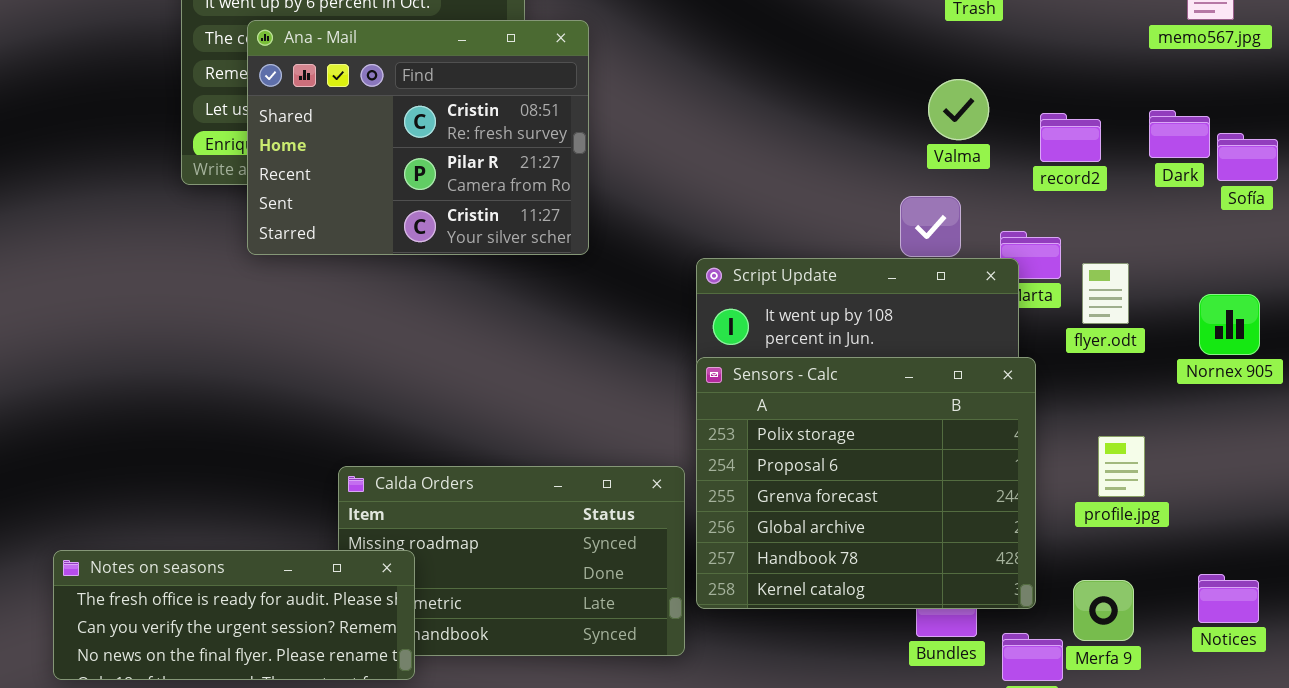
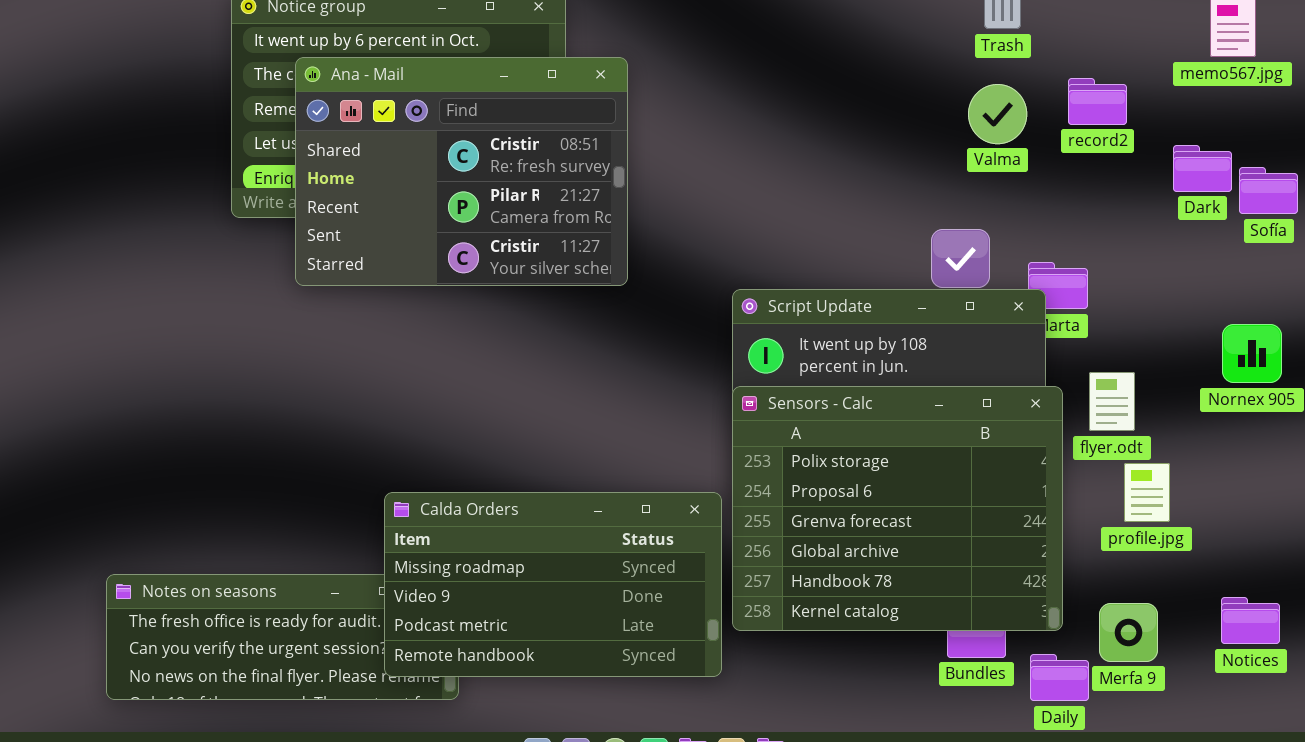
Valma: [928,79,989,140] -> [968,84,1027,144], moved
record2: [1040,113,1101,162] -> [1068,78,1127,125], moved
flyer.odt: [1082,263,1129,324] -> [1089,372,1135,431], moved
Calda Orders: [338,466,685,656] -> [384,492,722,677], raised

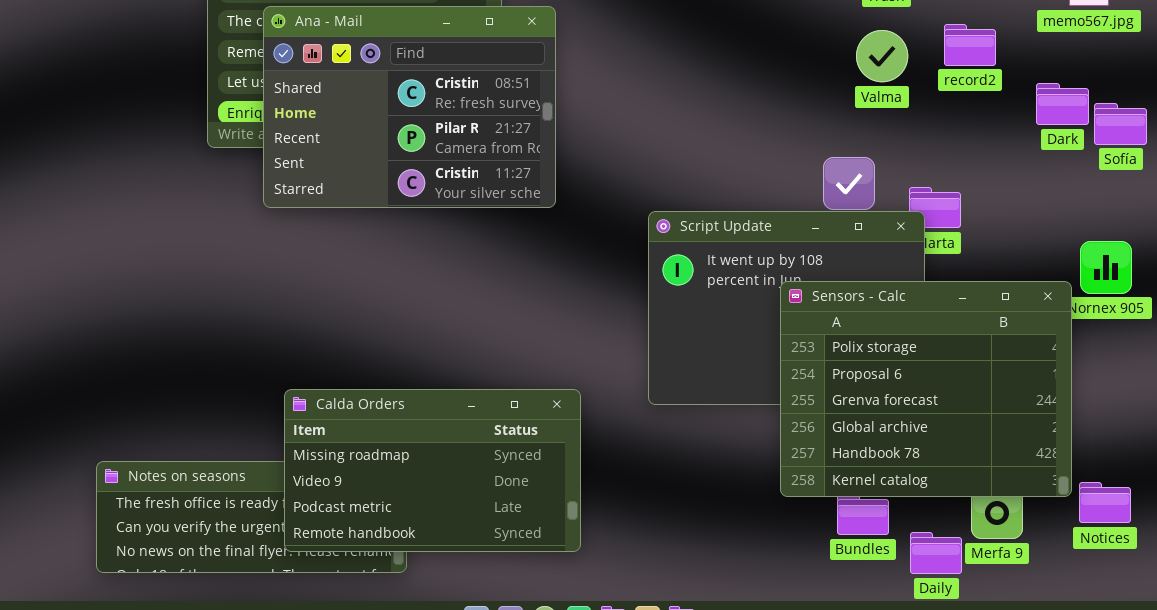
Sensors - Calc: [732,386,1063,631] -> [780,281,1072,497], moved
Calda Orders: [384,492,722,677] -> [284,389,581,552], moved

